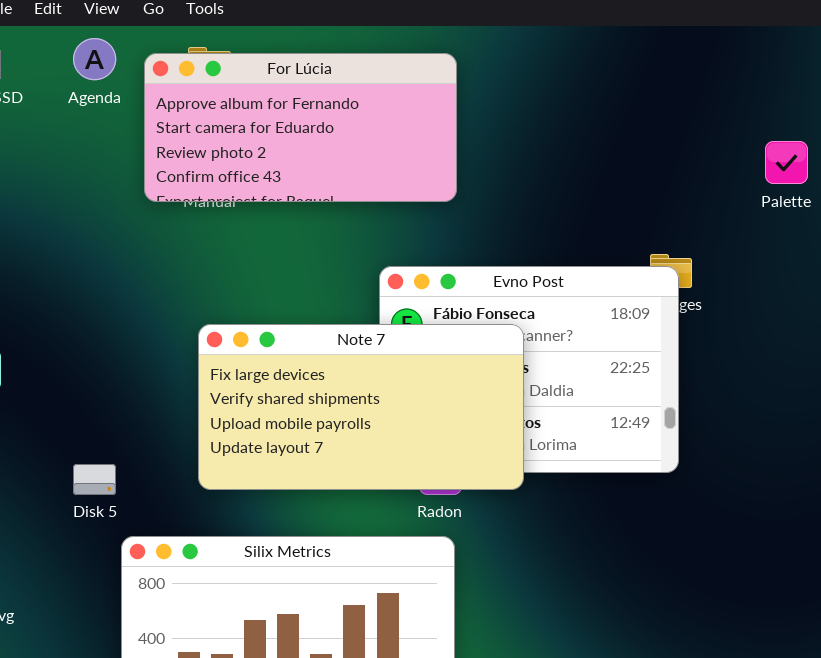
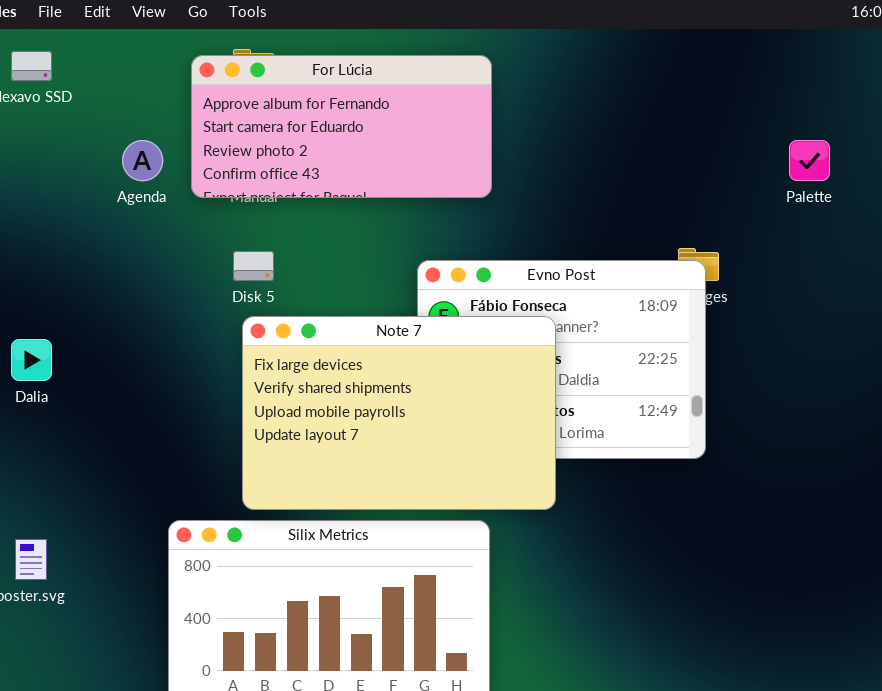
Agenda: [73,38,116,80] -> [122,140,163,181], moved
Note 7: [198,324,524,490] -> [242,316,556,510], resized
Disk 5: [73,464,116,495] -> [233,251,274,281], moved

